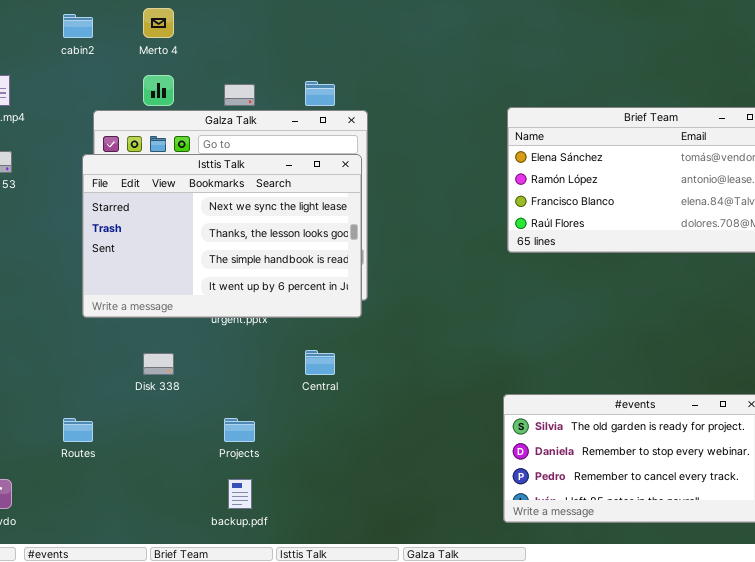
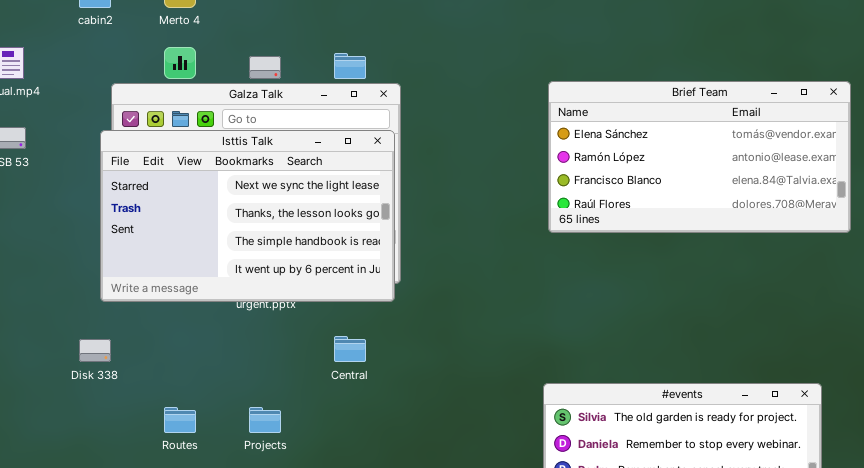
Disk 338: [143,353,174,375] -> [79,339,111,362], moved
Routes: [63,418,93,442] -> [164,407,196,433], moved

